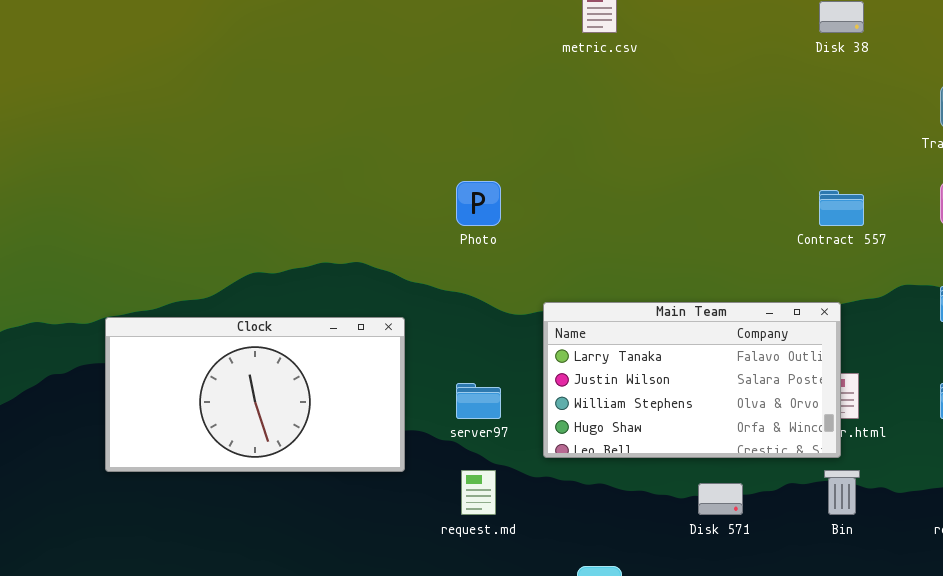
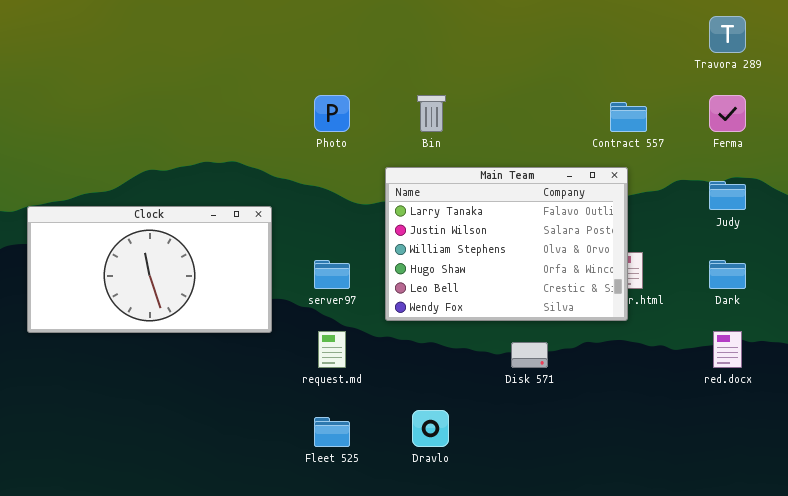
Main Team: [543,302,841,458] -> [385,167,628,321], resized
Bin: [824,470,860,515] -> [417,95,446,132], moved

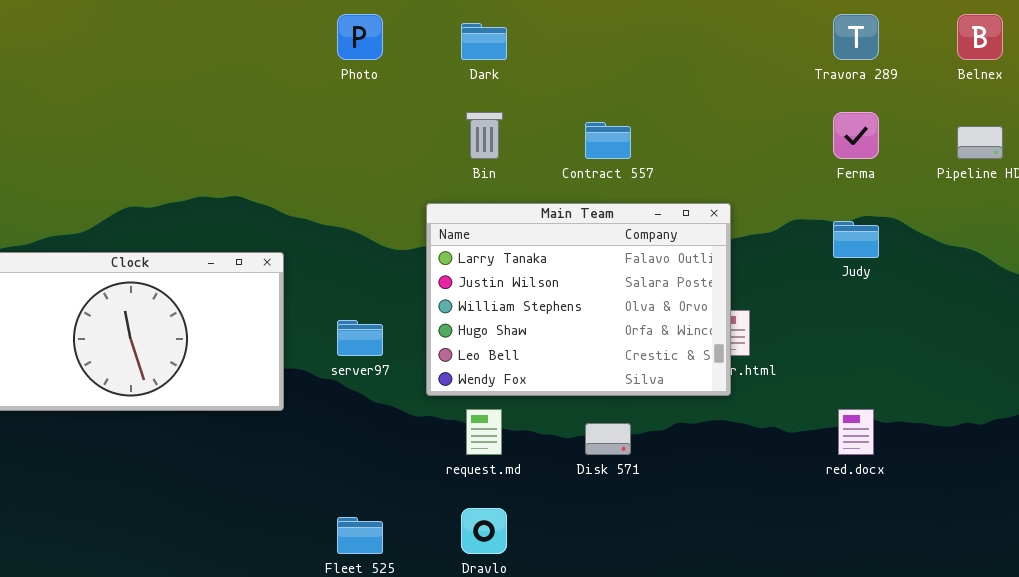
Photo: [314,95,350,132] -> [337,14,383,60], moved
Contract 557: [610,102,647,132] -> [585,122,631,159], moved
Dark: [709,260,746,289] -> [461,23,507,60], moved
request.md: [318,331,346,368] -> [466,409,502,455], moved

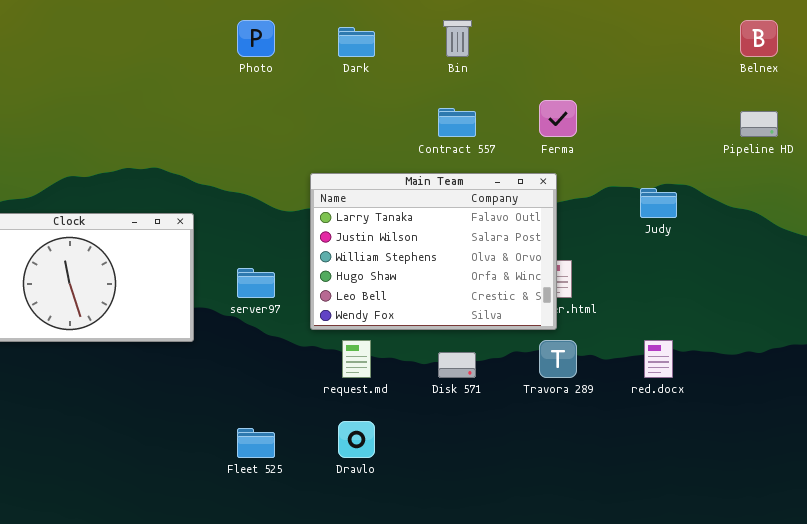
Travora 289: [833,14,879,60] -> [539,340,577,378], moved
Bin: [466,112,503,159] -> [443,20,472,57], moved
Ferma: [833,112,879,159] -> [539,100,577,137], moved

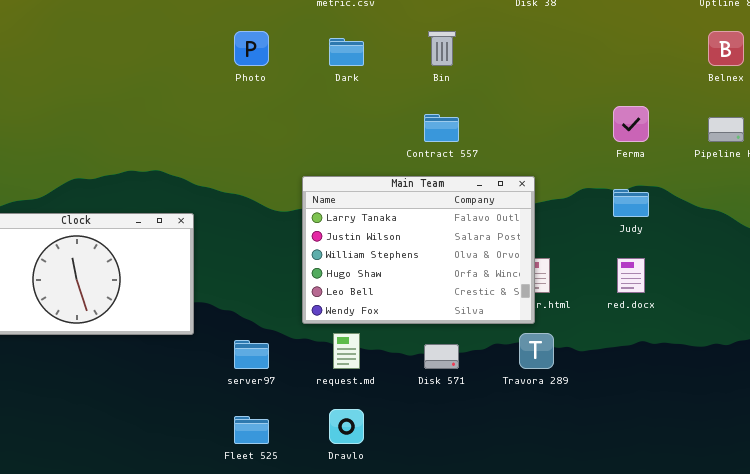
Ferma: [539,100,577,137] -> [613,106,649,142], moved
server97: [237,268,275,298] -> [234,340,269,369], moved
red.docx: [644,340,673,378] -> [617,258,645,293], moved

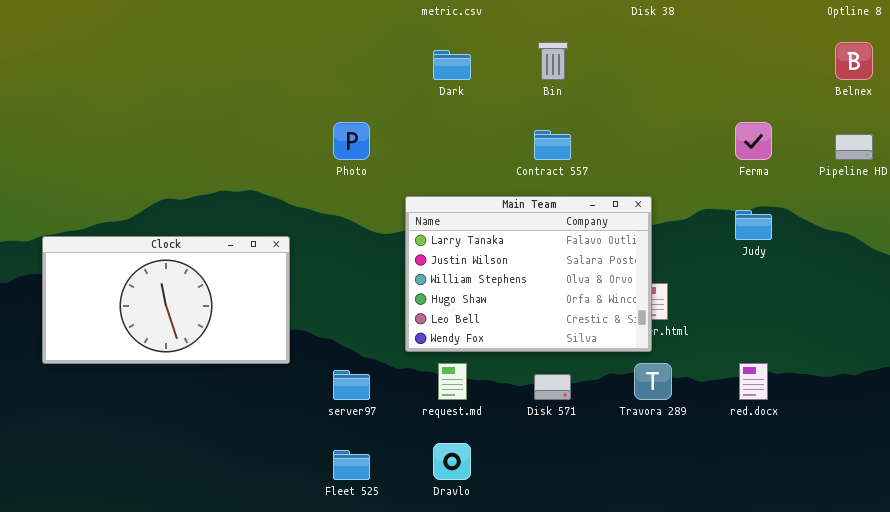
Photo: [234,31,269,66] -> [333,122,370,160], moved
red.docx: [617,258,645,293] -> [739,363,768,400], moved

